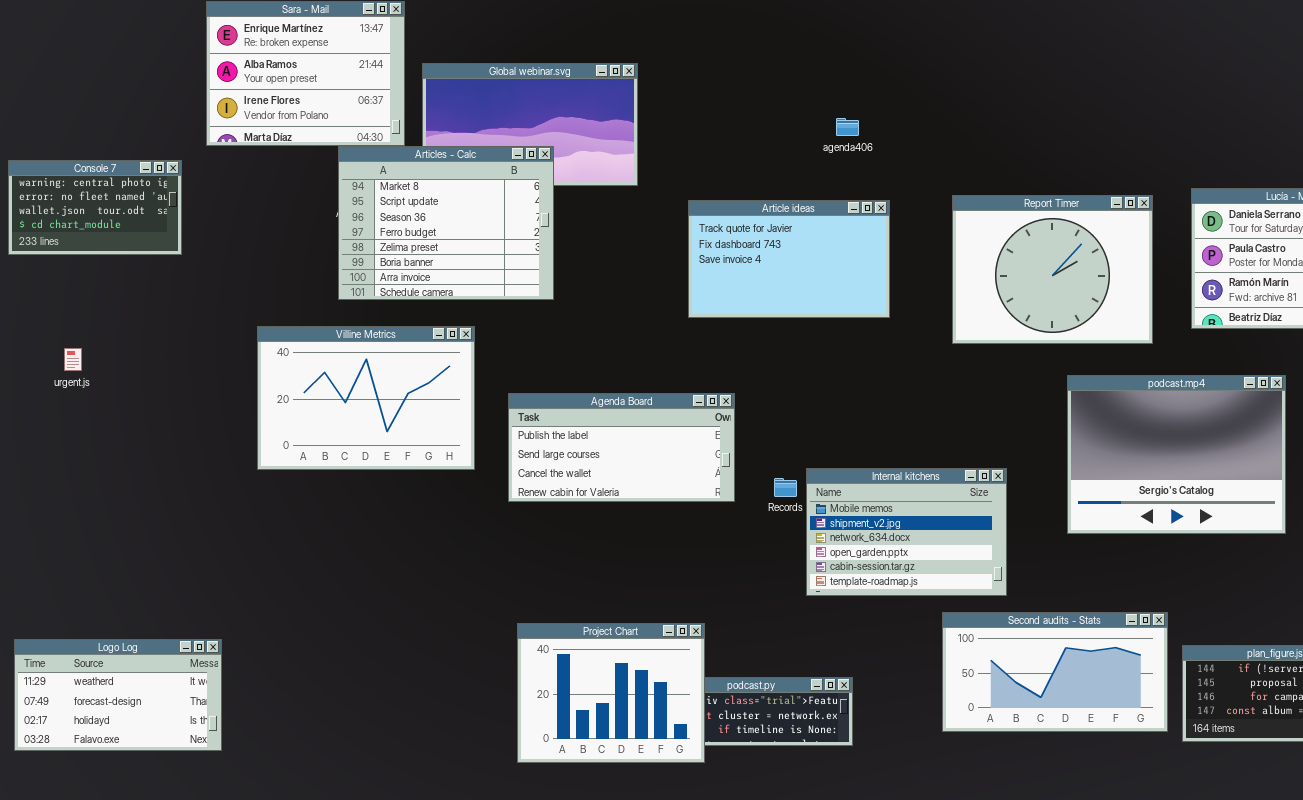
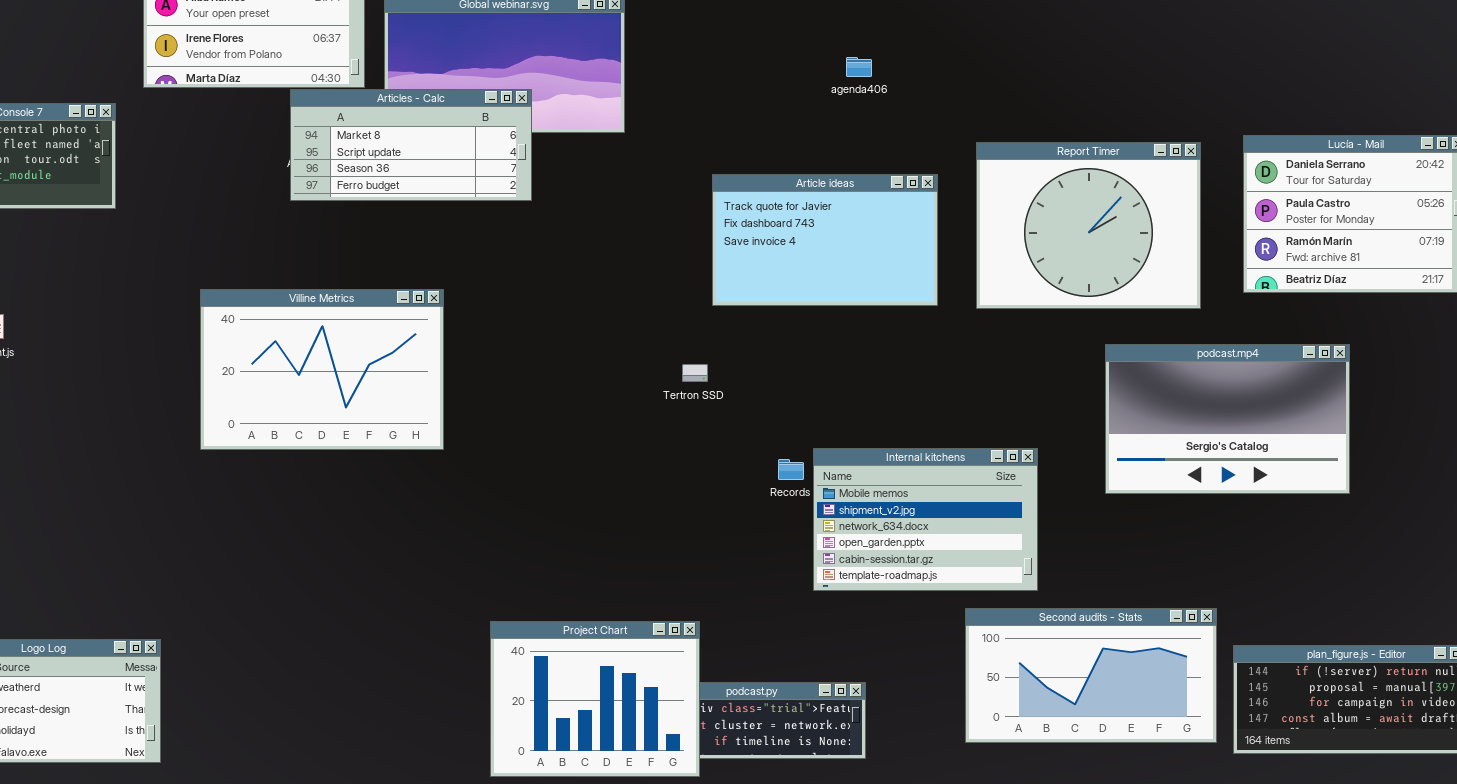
Articles - Calc: [338,146,554,300] -> [290,89,532,201], resized
Article ideas: [688,200,890,318] -> [712,174,938,306], moved
podcast.mp4: [1067,375,1286,534] -> [1105,344,1350,494], resized
Agenda Board: [508,393,735,502] -> none, closed

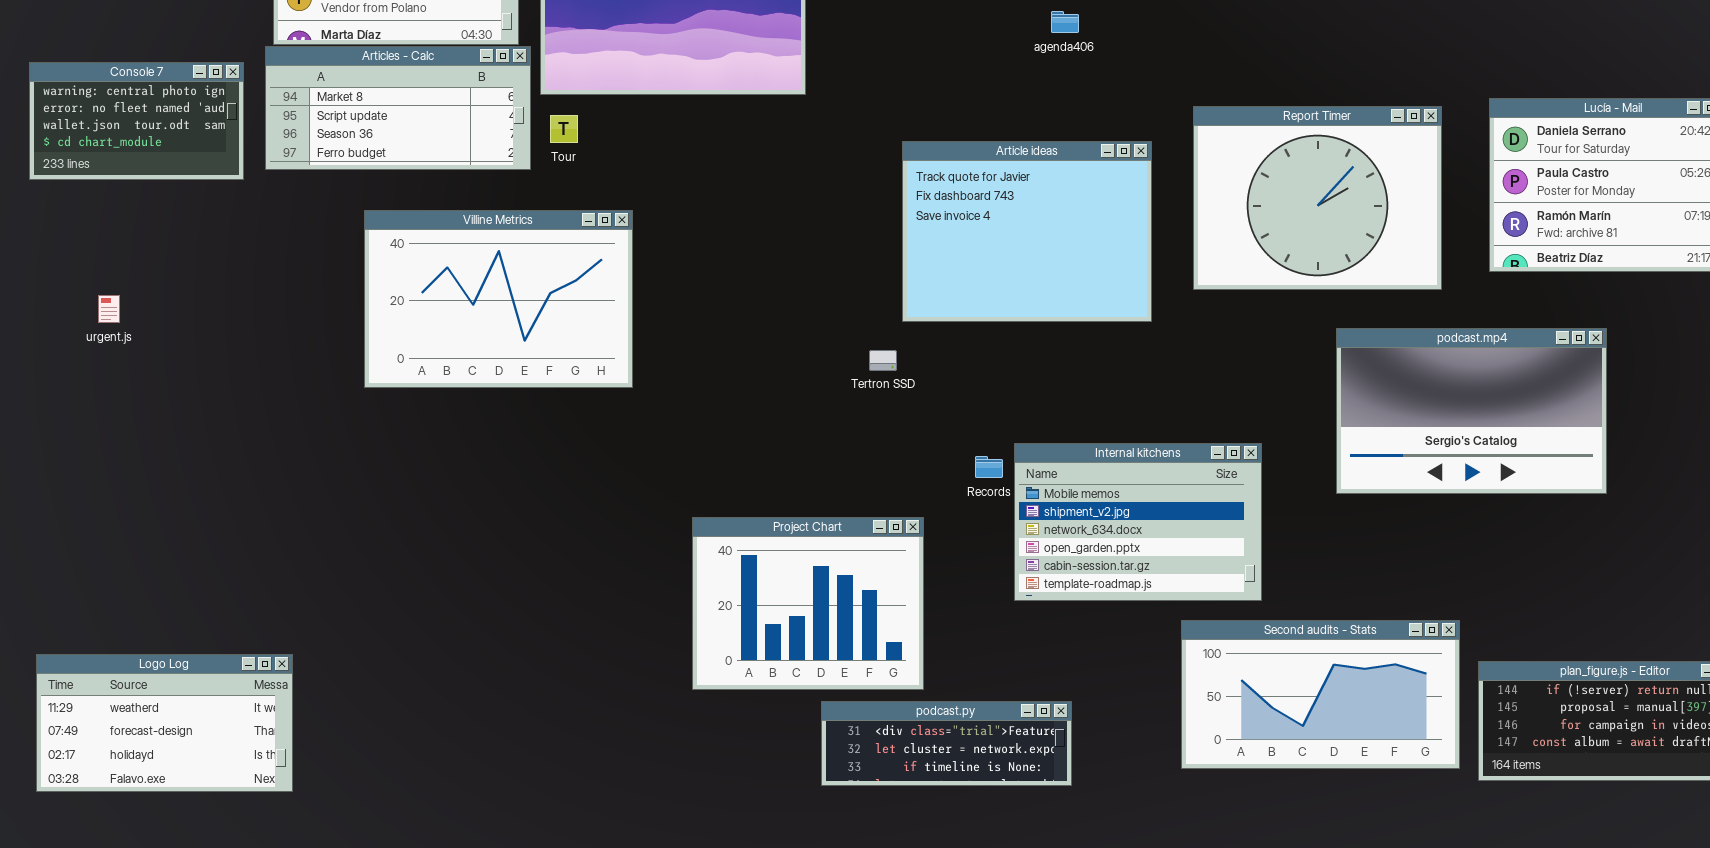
Articles - Calc: [290,89,532,201] -> [265,46,531,170], moved
Article ideas: [712,174,938,306] -> [902,141,1152,322], resized
Villine Metrics: [200,289,444,450] -> [364,210,633,388], moved
Project Chart: [490,621,700,777] -> [692,517,924,690], moved

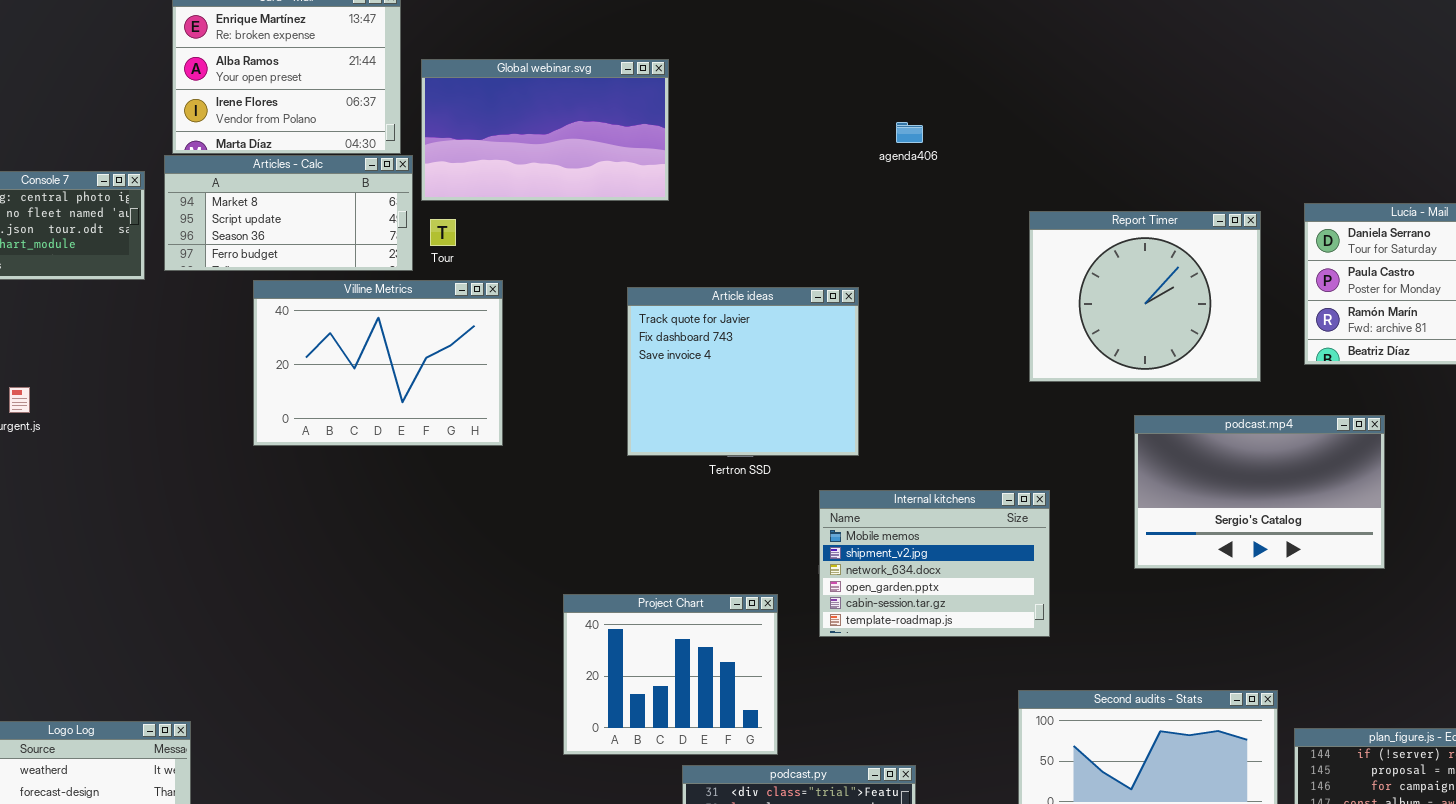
Article ideas: [902,141,1152,322] -> [627,287,859,456], moved
Villine Metrics: [364,210,633,388] -> [253,280,503,446], moved
podcast.mp4: [1336,328,1607,494] -> [1134,415,1385,569], moved
Internal kitchens: [1014,443,1262,601] -> [819,490,1050,637], moved

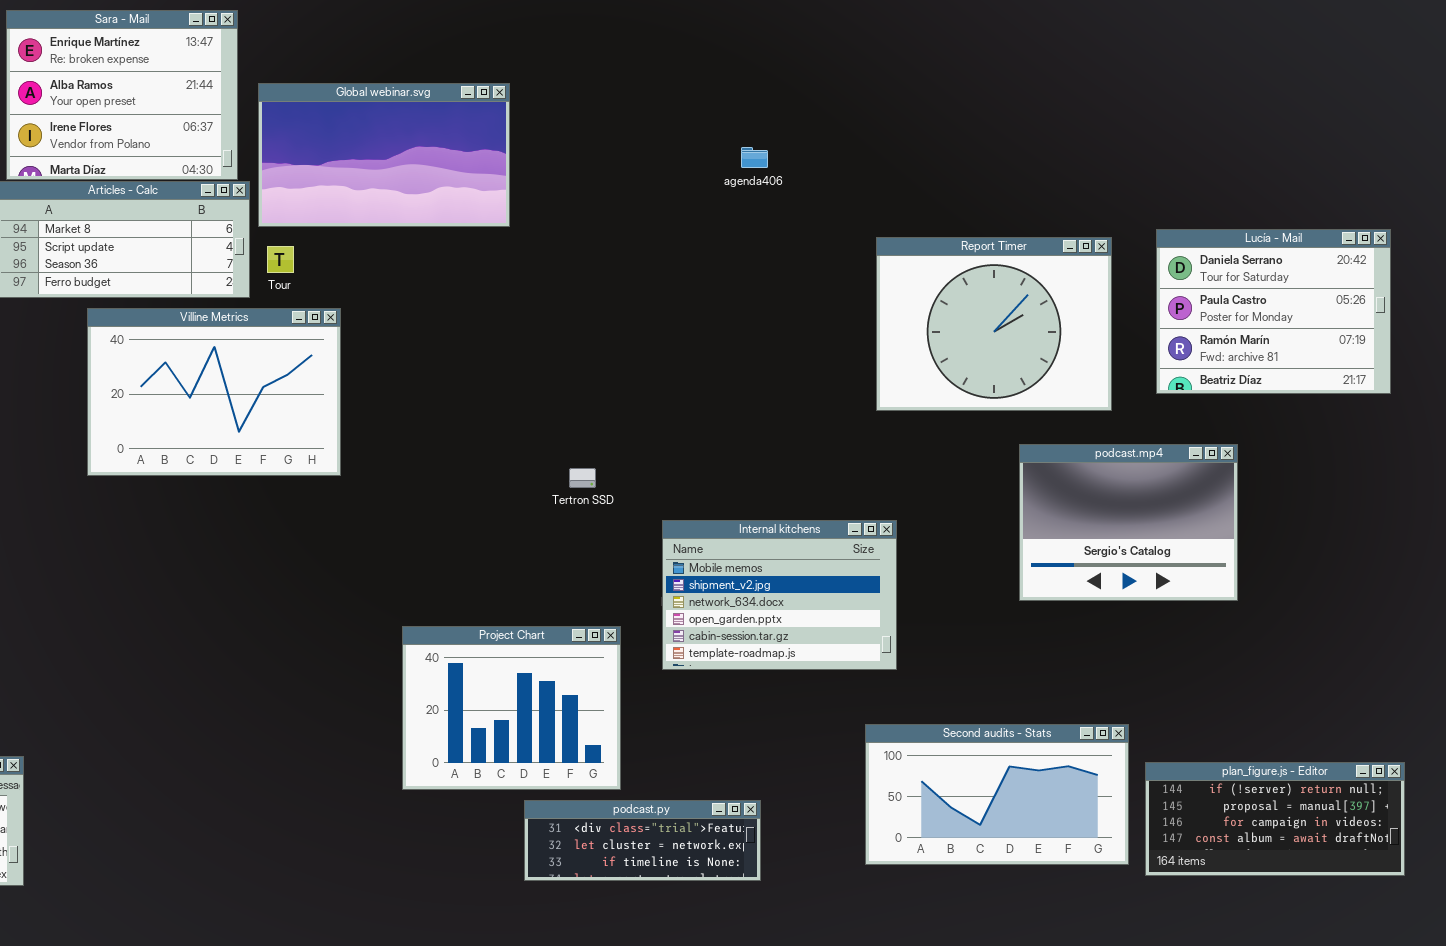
Article ideas: [627,287,859,456] -> none, closed
podcast.mp4: [1134,415,1385,569] -> [1019,444,1238,601], resized

